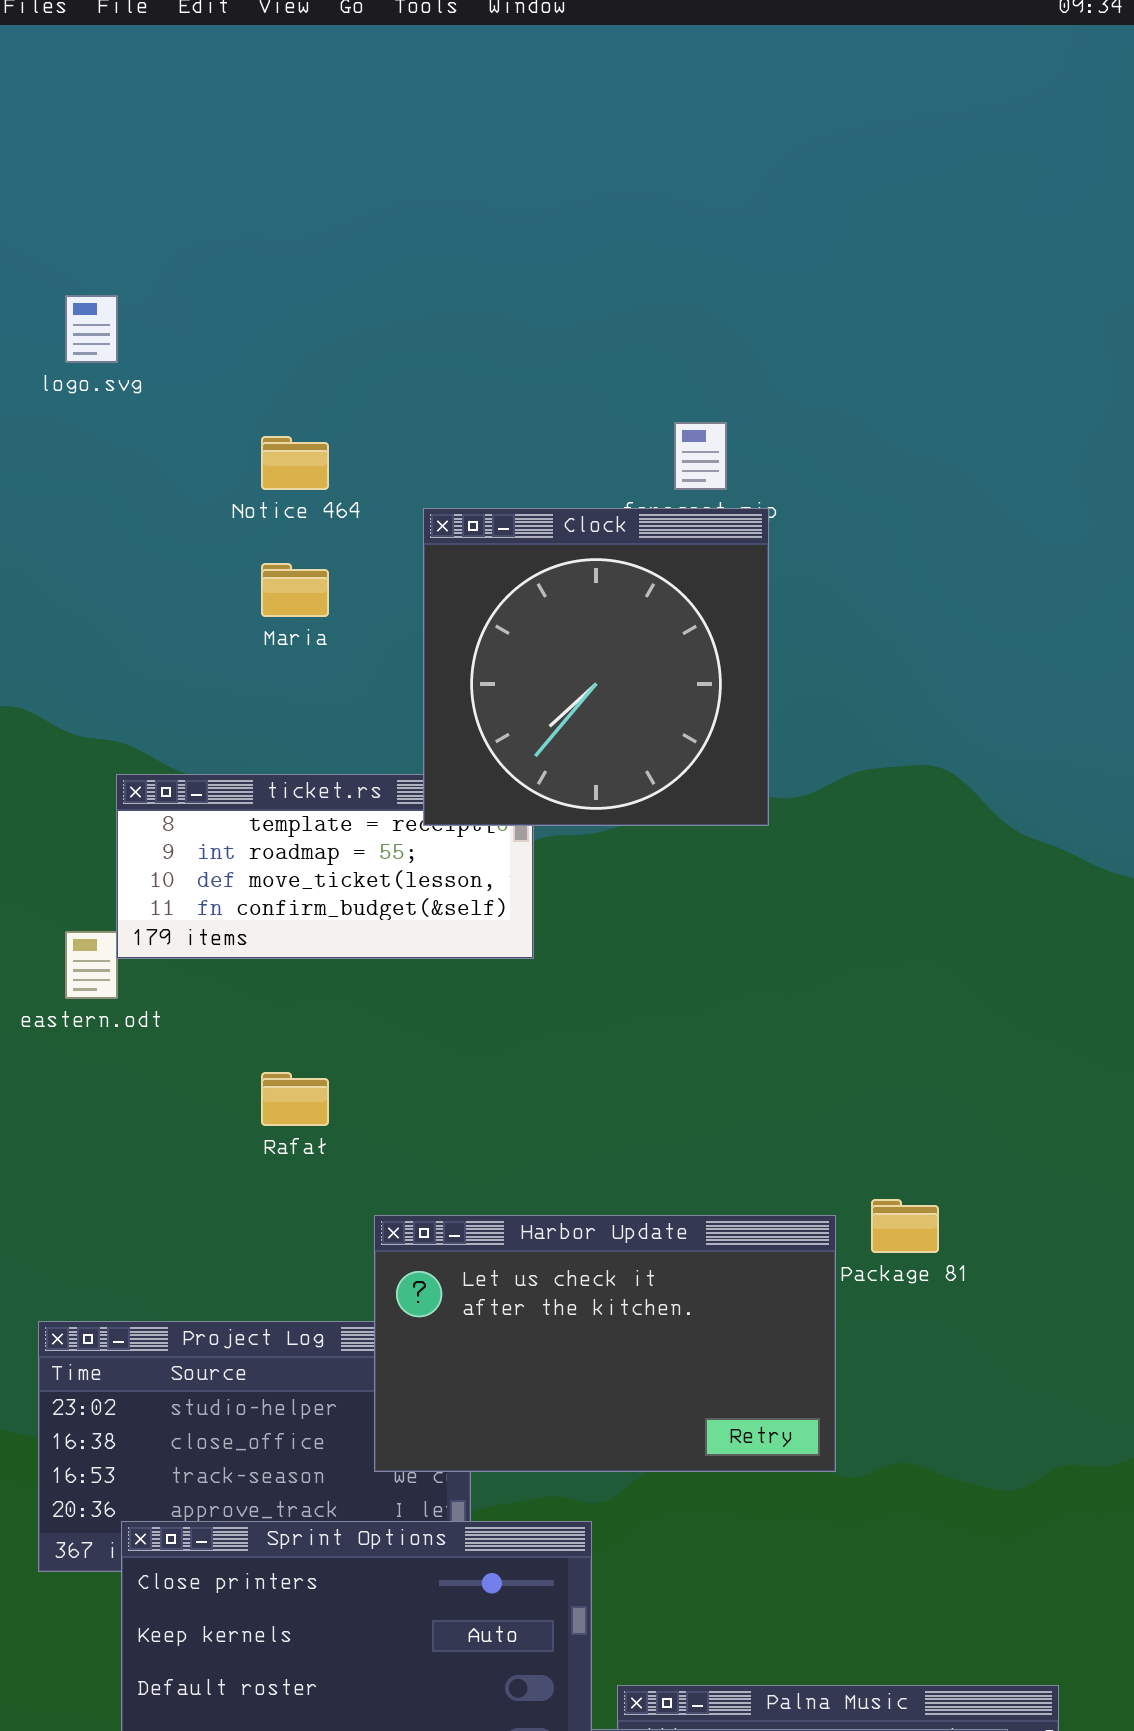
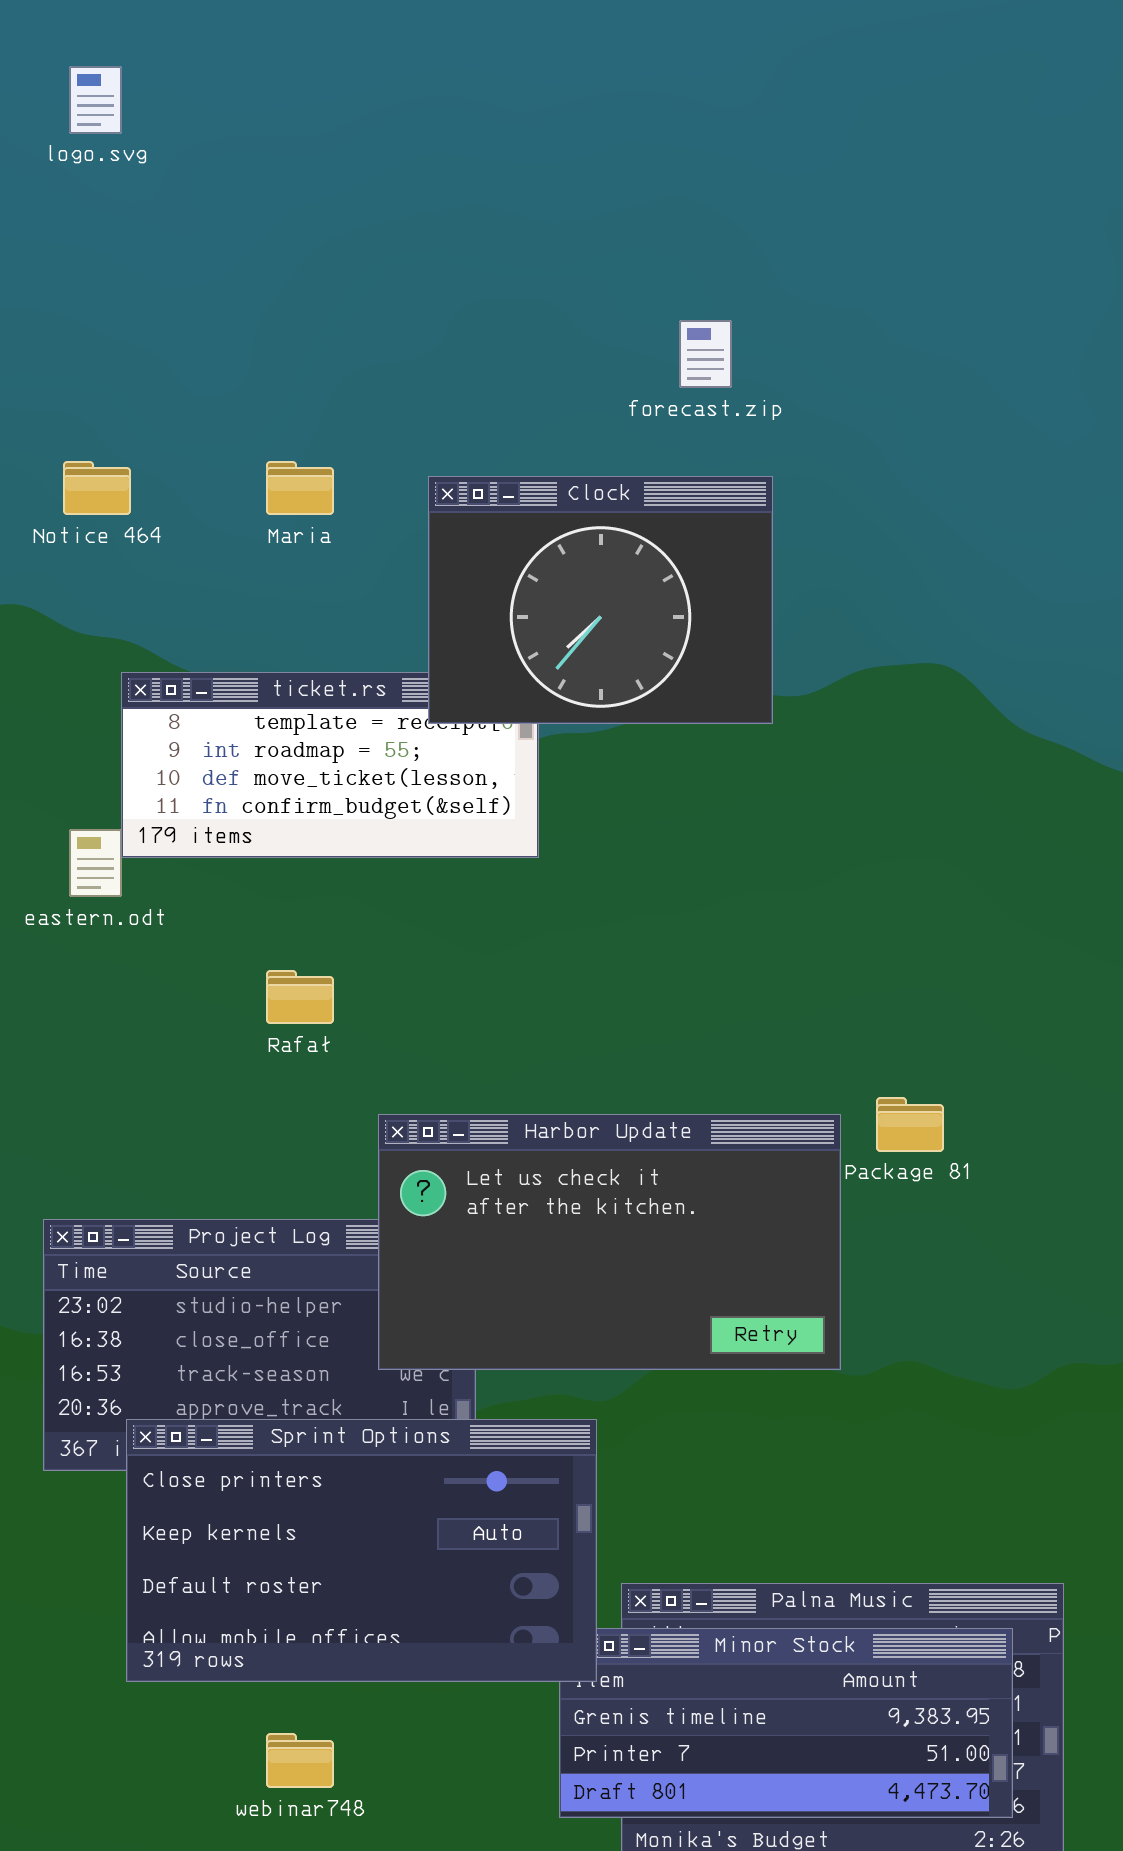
logo.svg: [65,295,118,363] -> [69,66,122,134], moved
Notice 464: [261,436,329,490] -> [63,461,131,515], moved
Clock: [423,508,769,826] -> [428,476,773,724], resized

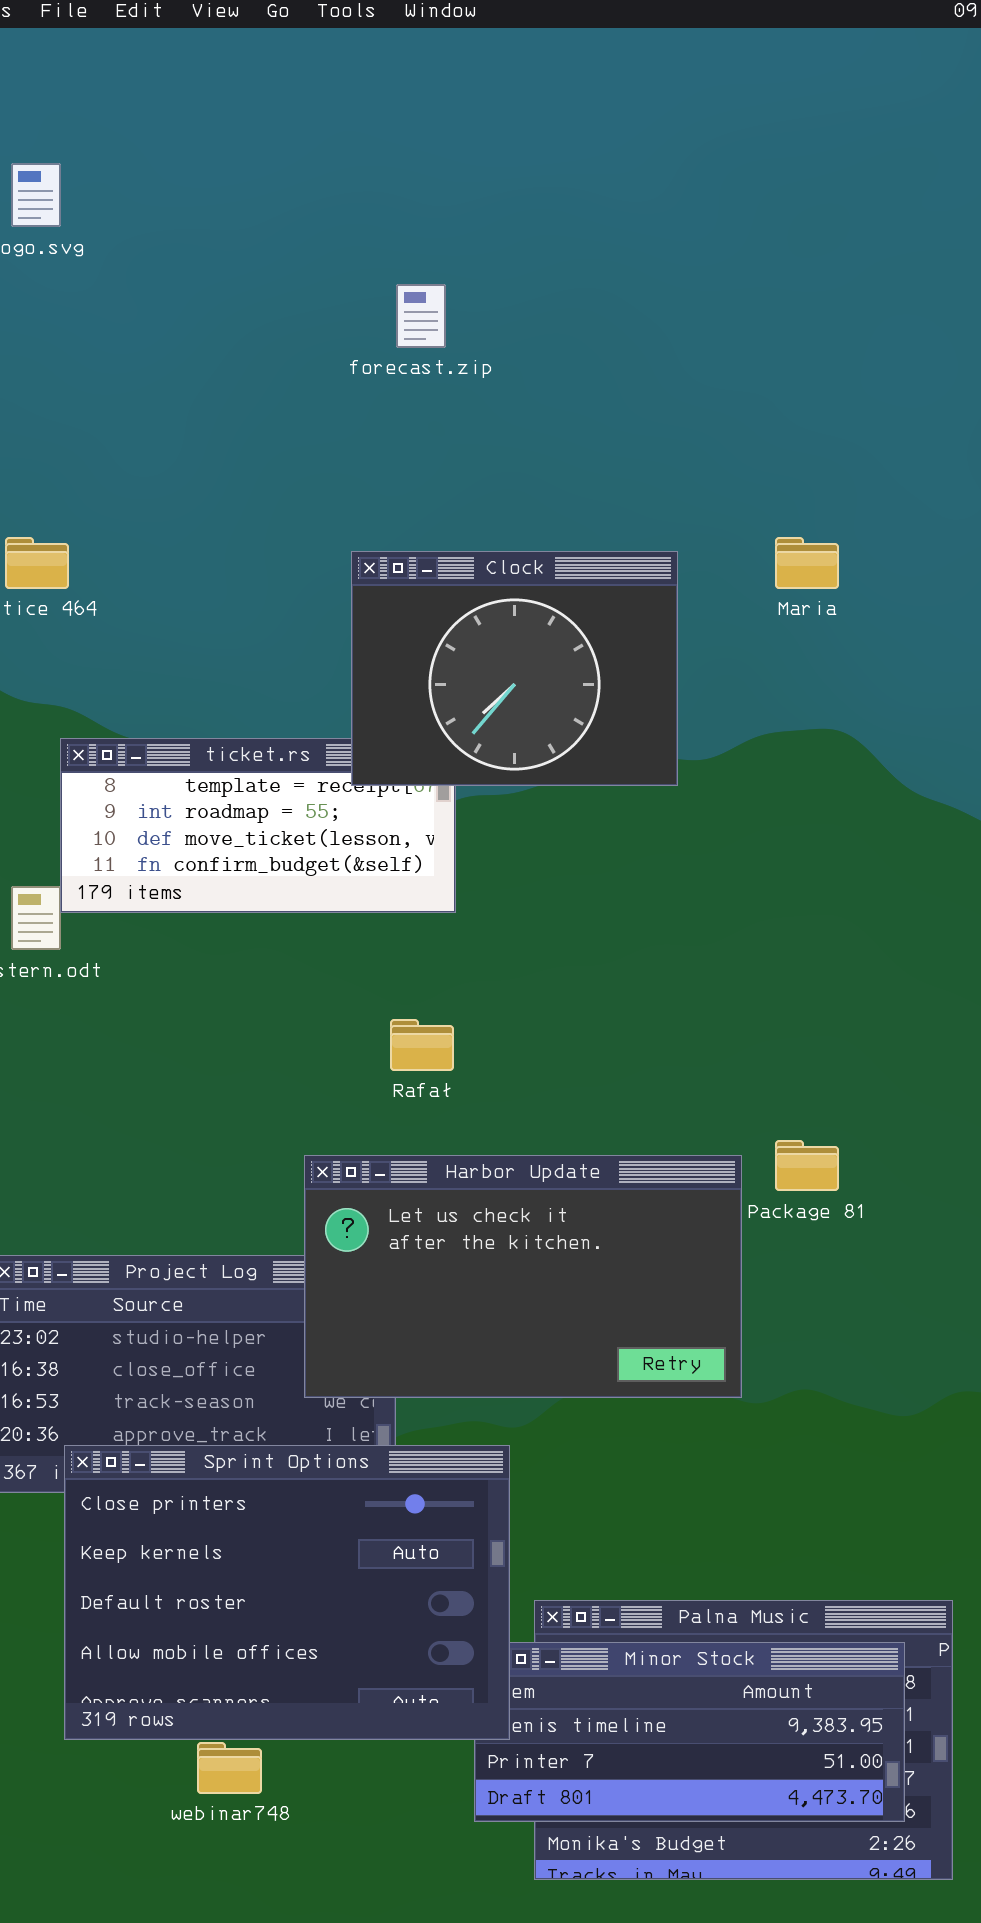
forecast.zip: [679,320,732,388] -> [396,284,446,348], moved
Maria: [266,461,334,515] -> [775,537,839,589], moved
Rafał: [266,970,334,1024] -> [390,1019,454,1071], moved
Sprint Options: [126,1419,597,1682] -> [64,1445,510,1740], resized

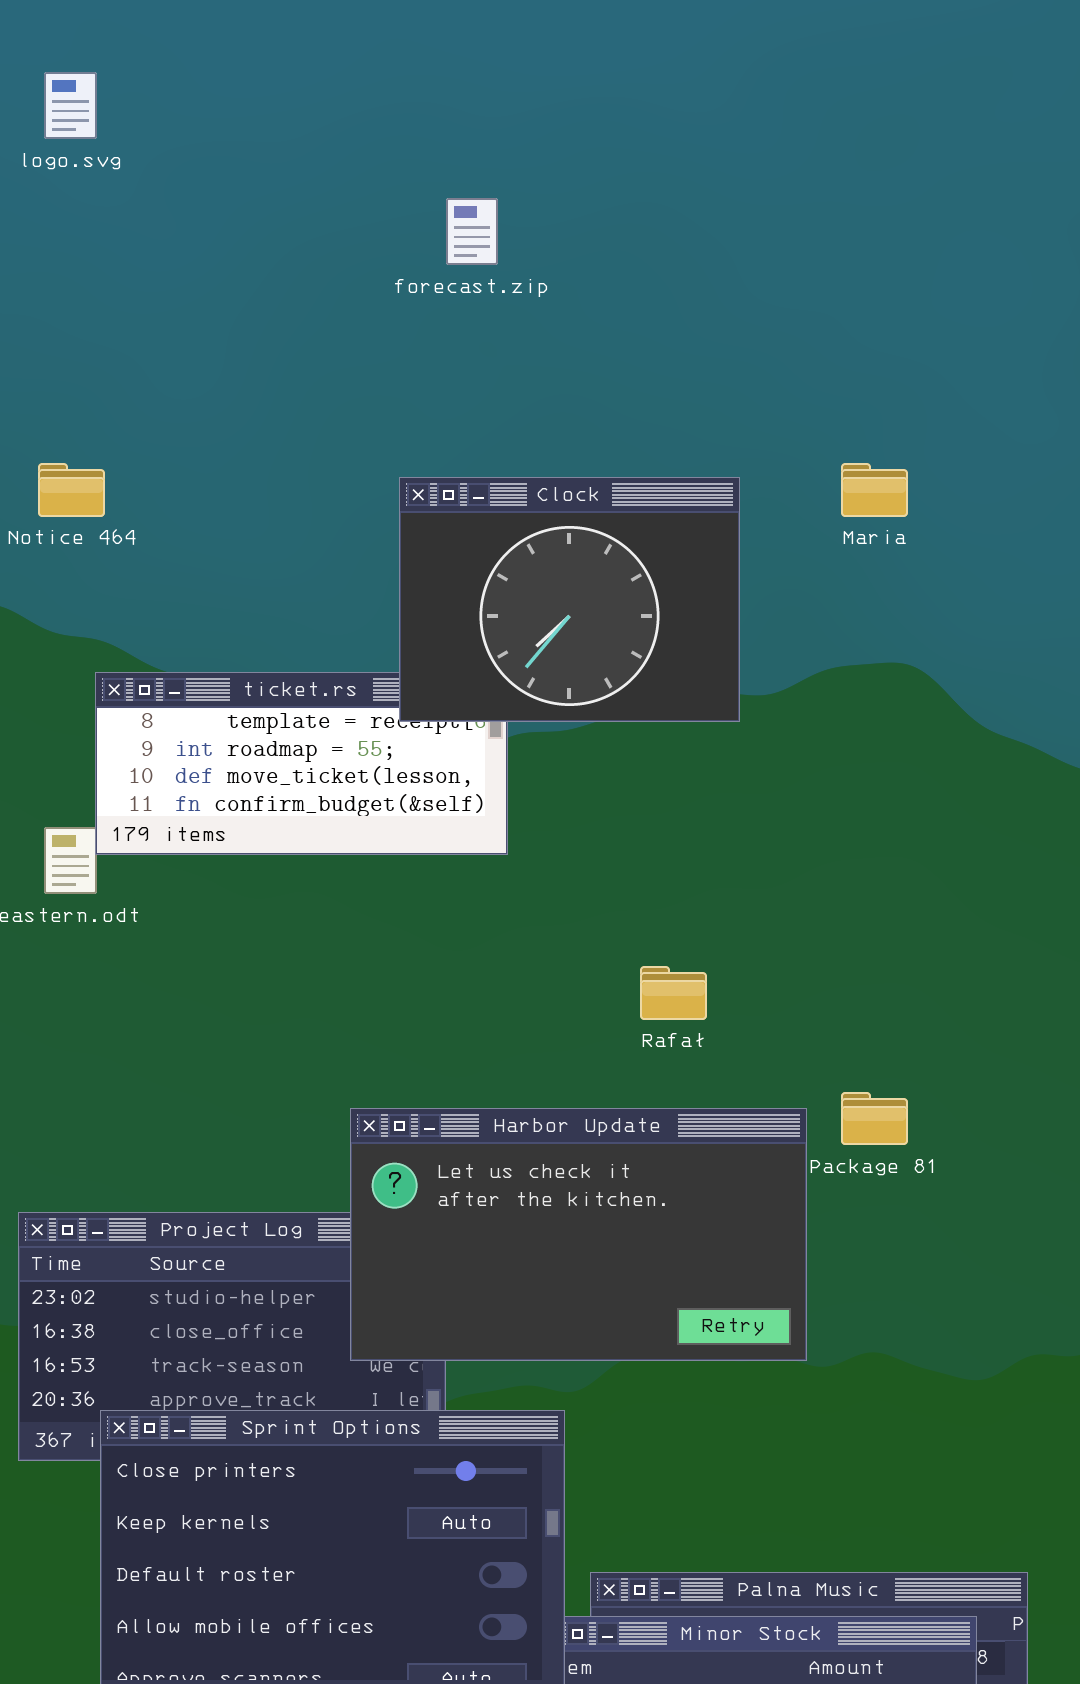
Rafał: [390,1019,454,1071] -> [640,966,707,1020], moved

